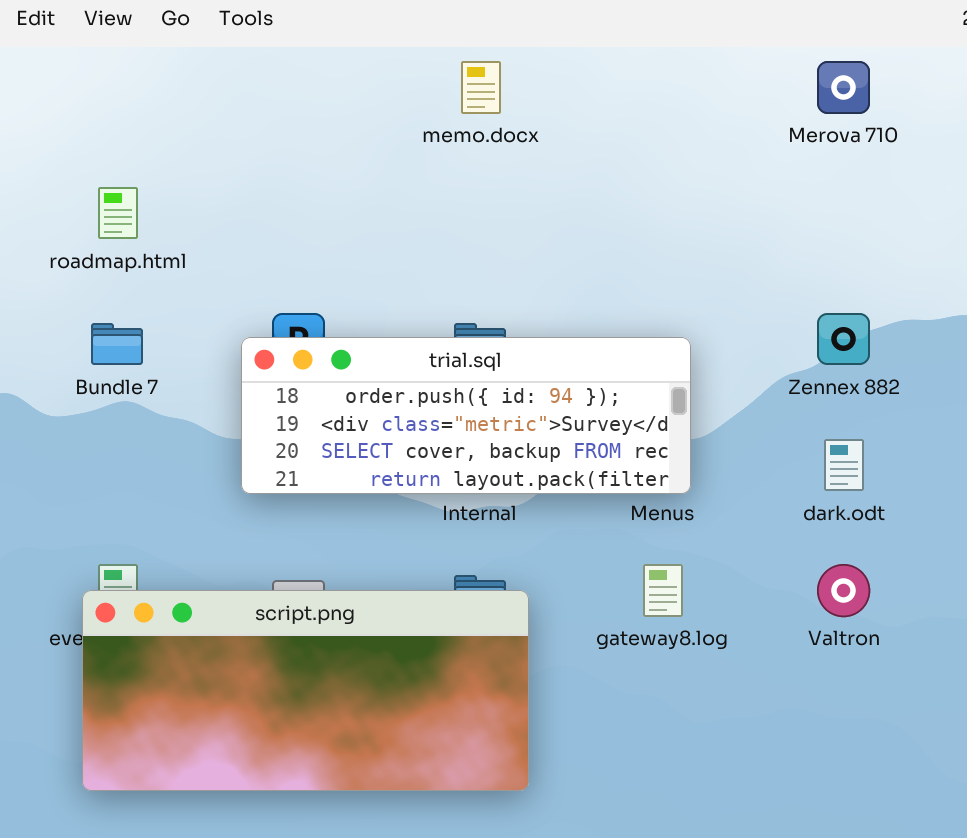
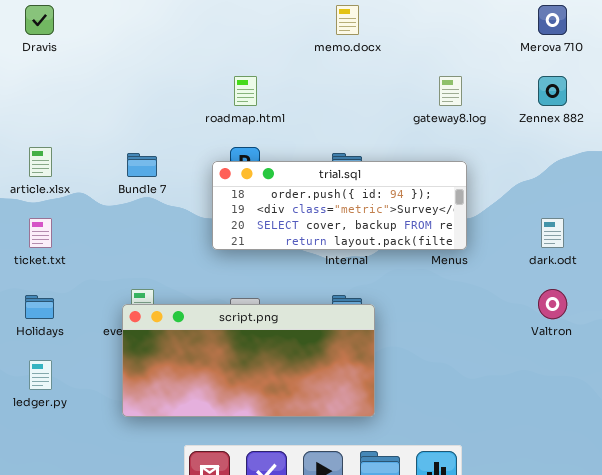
roadmap.html: [98,187,138,239] -> [234,76,257,106], moved
Zennex 882: [817,313,870,365] -> [538,76,567,106], moved
gateway8.log: [643,564,683,617] -> [439,76,462,106], moved

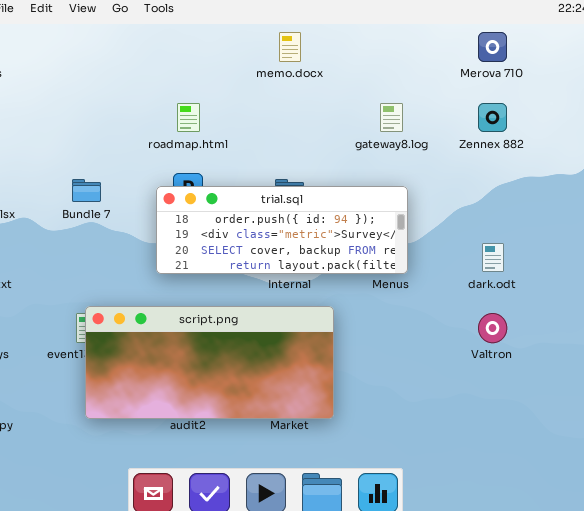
script.png: [122,304,375,417] -> [85,306,334,419], moved

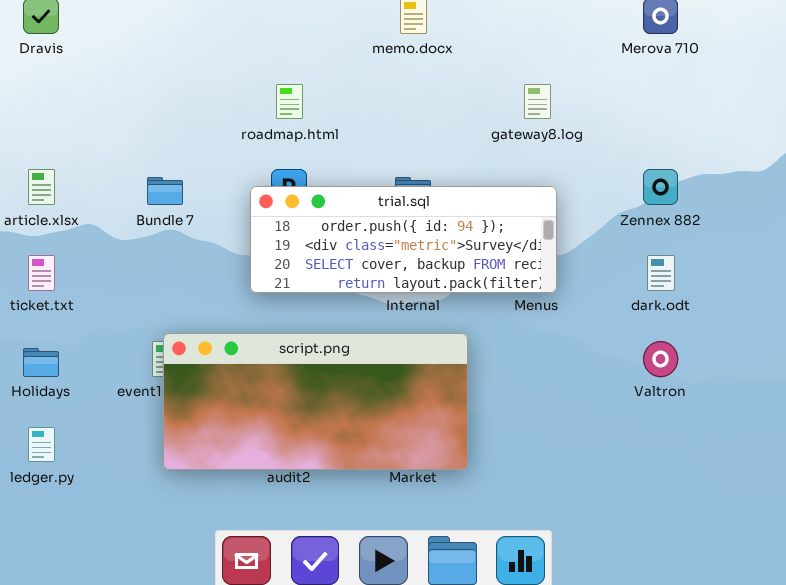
Zennex 882: [478,103,507,132] -> [643,169,678,205], moved

